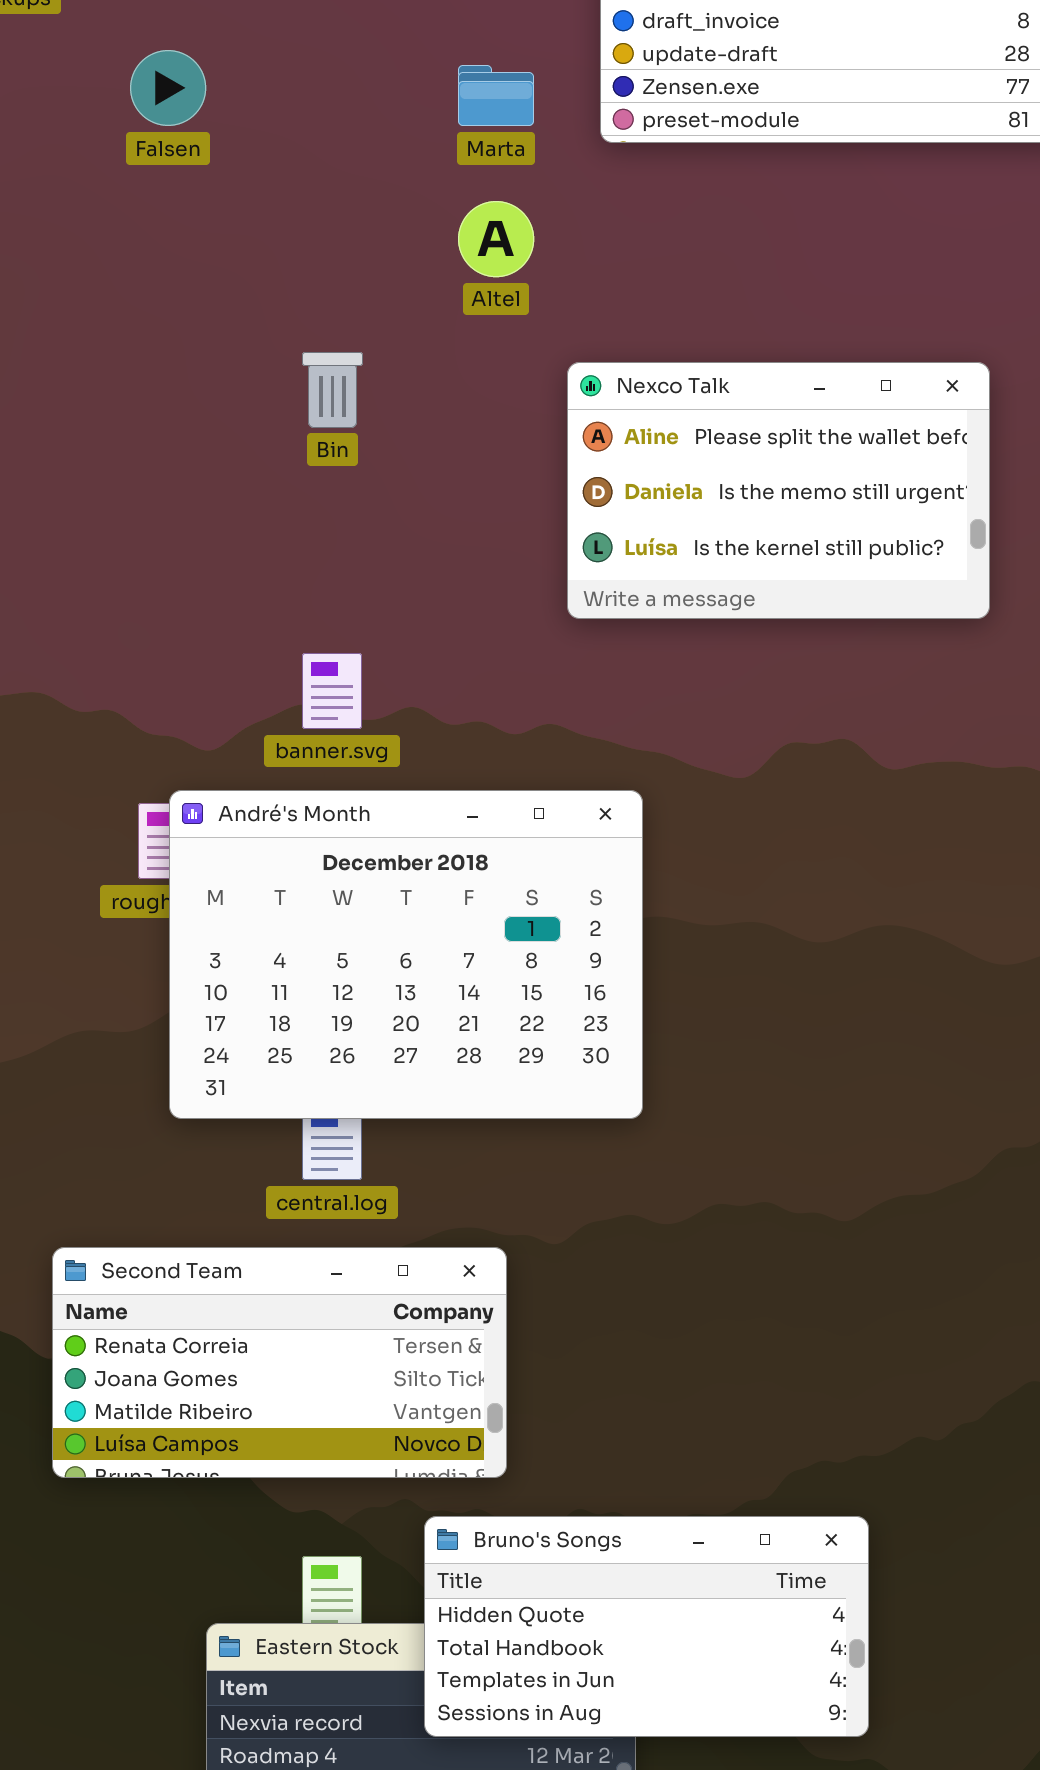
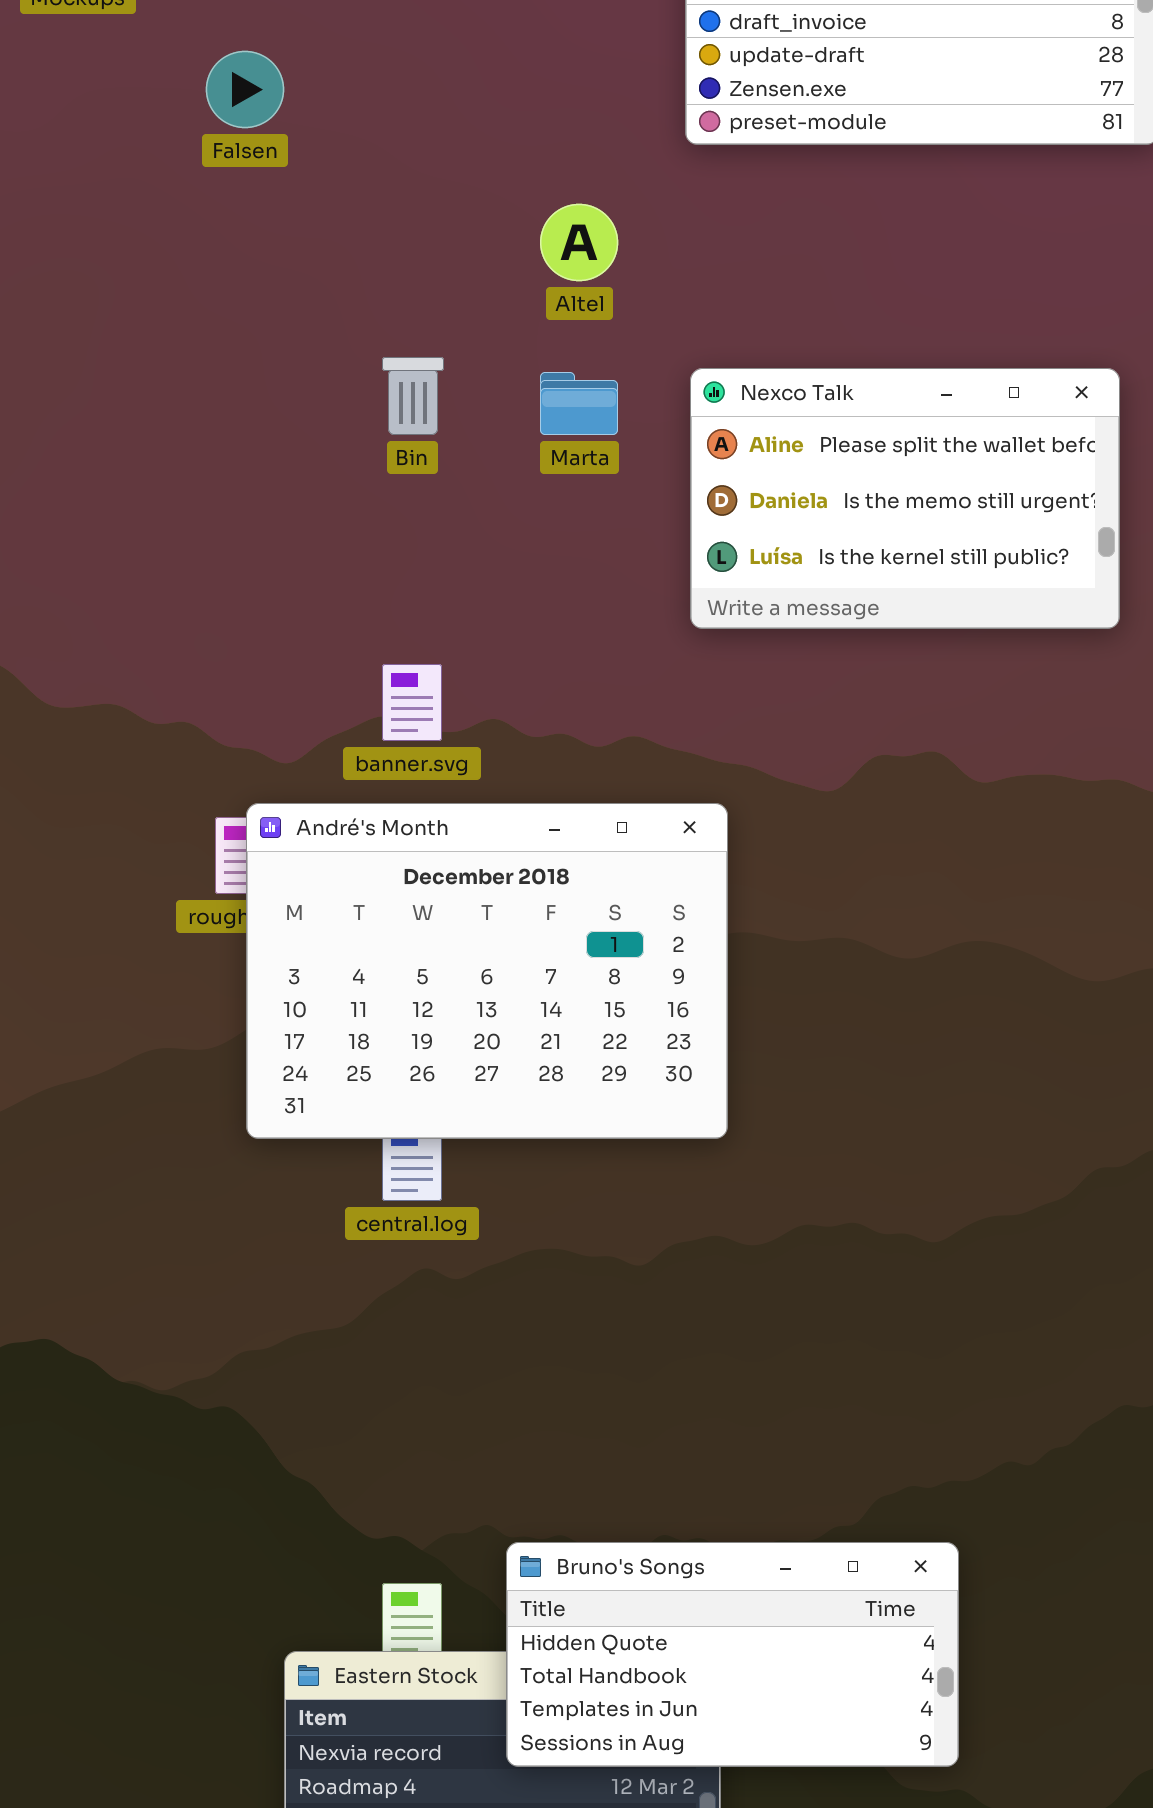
Marta: [458,65,534,126] -> [540,372,618,435], moved
Nexco Talk: [567,362,990,619] -> [690,368,1120,629], moved
Second Team: [52,1247,507,1478] -> none, closed

